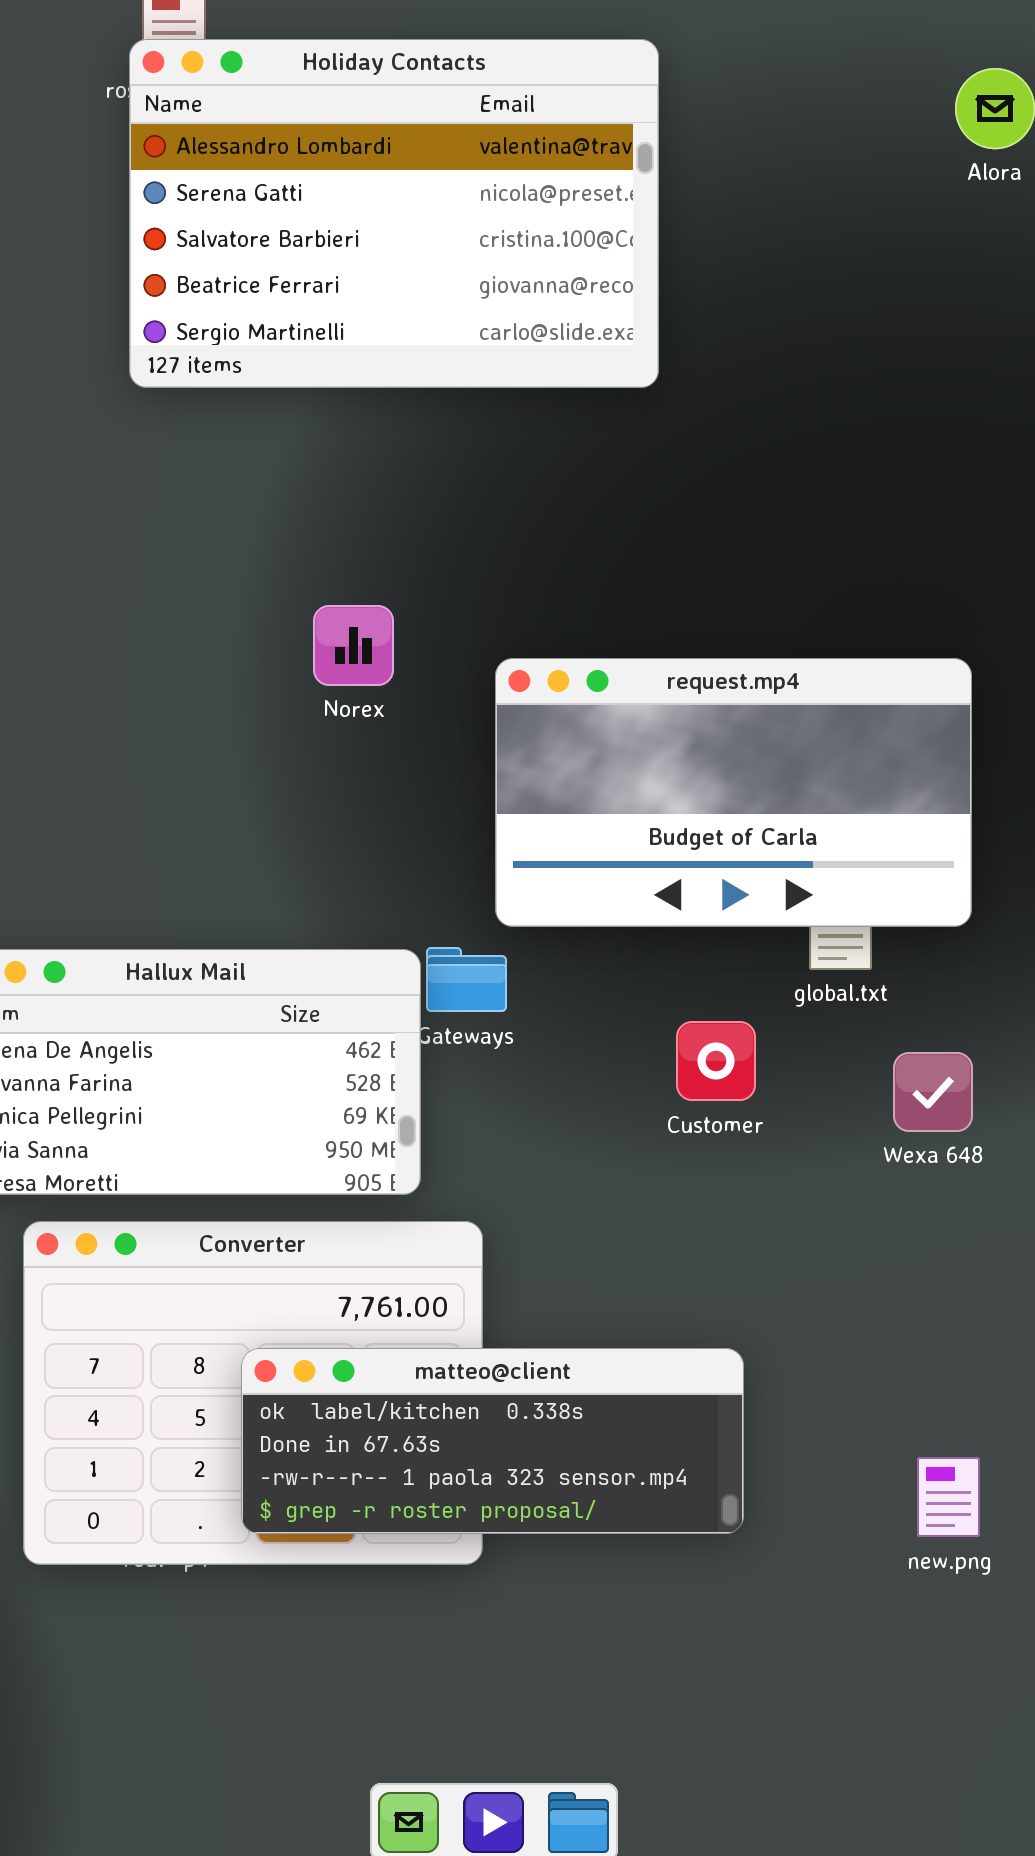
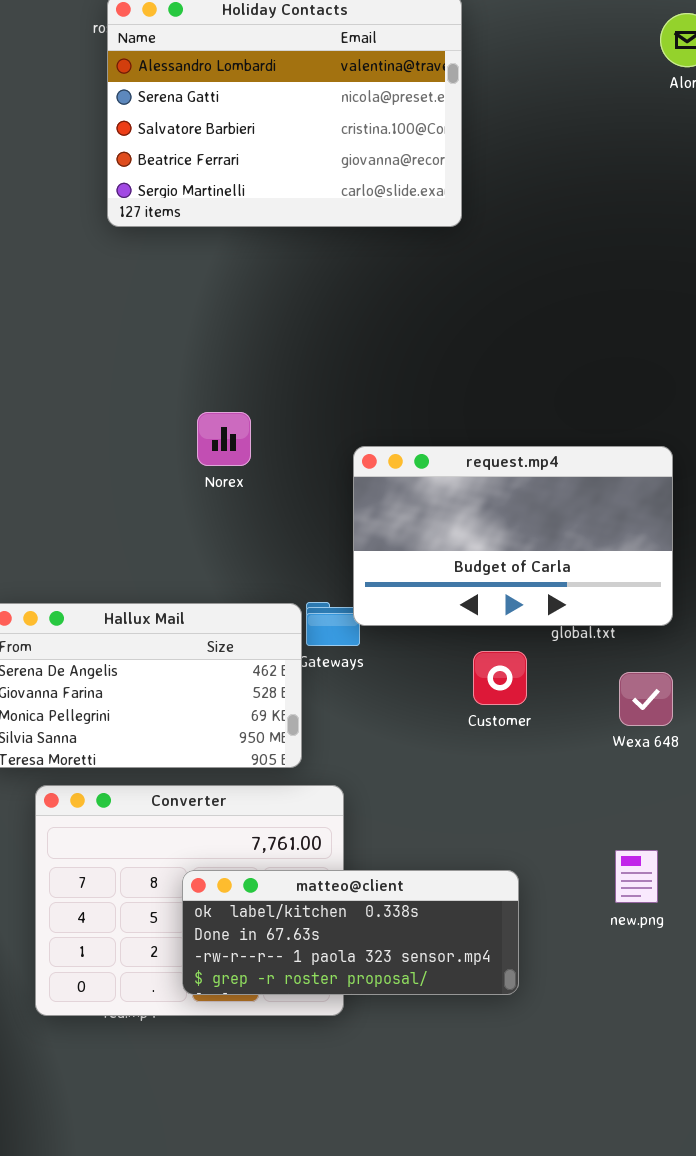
Norex: [313,605,394,686] -> [197,412,251,466], moved
request.mp4: [495,658,972,927] -> [353,446,673,626], moved
new.png: [917,1457,980,1537] -> [615,850,658,903], moved

